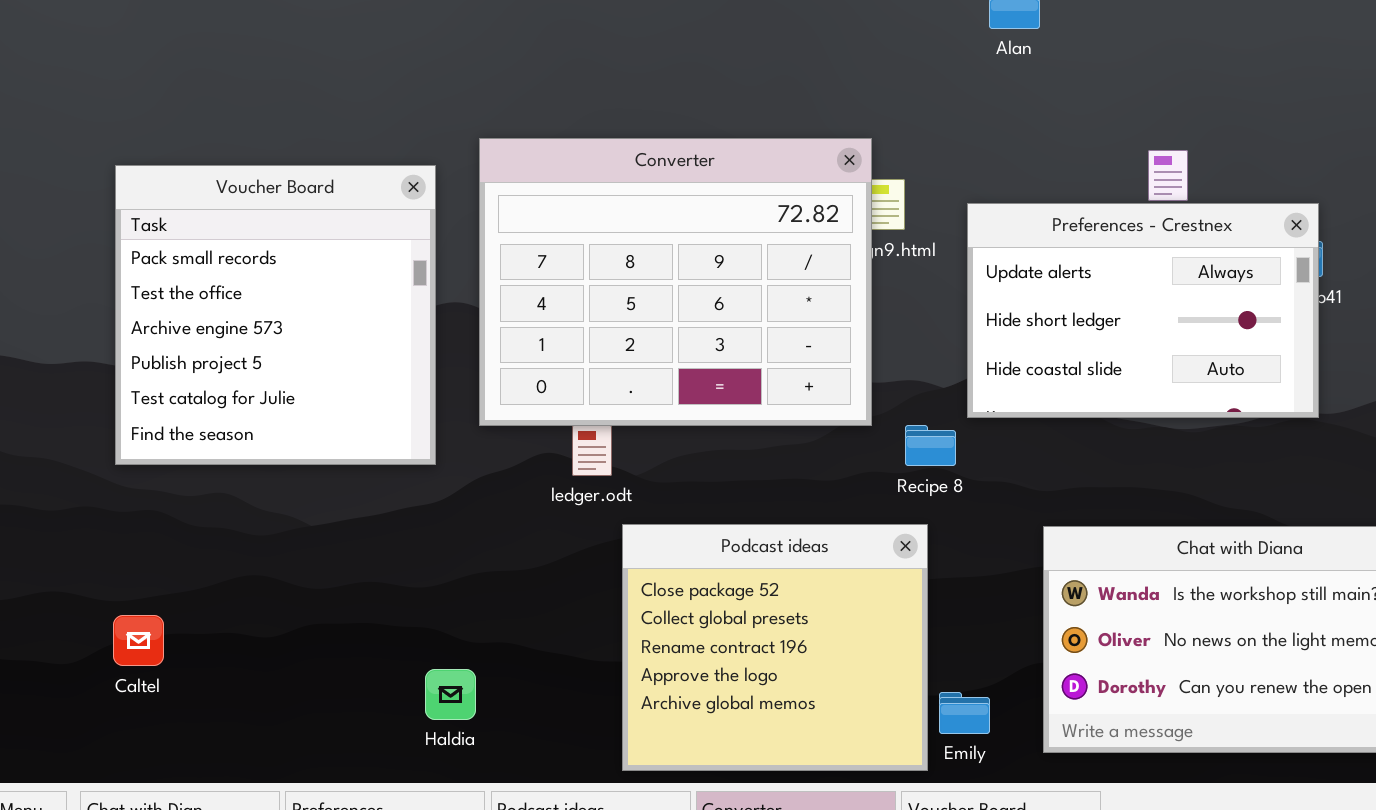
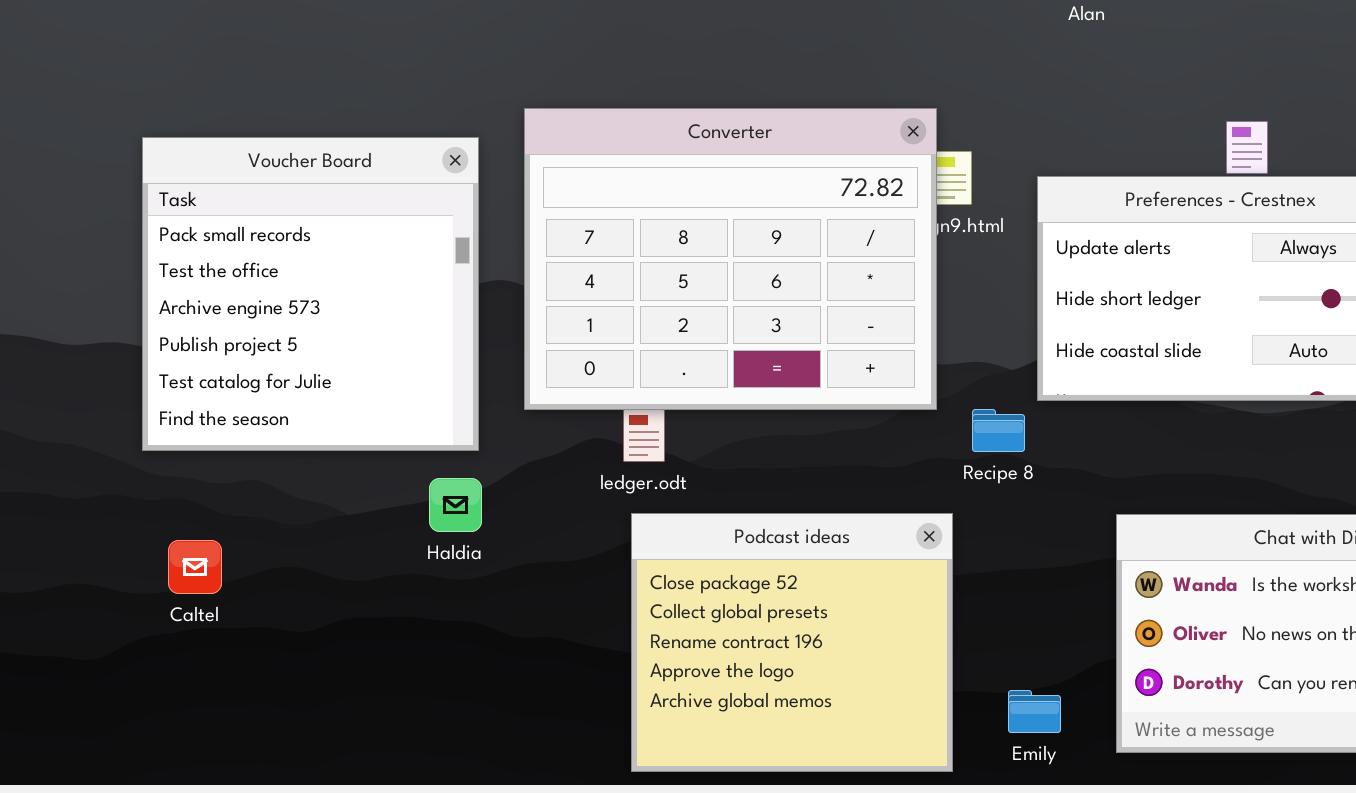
Podcast ideas: [622,524,928,771] -> [631,513,953,772], moved
Caltel: [113,615,164,666] -> [168,540,222,594], moved
Haldia: [425,669,476,720] -> [429,478,482,532], moved

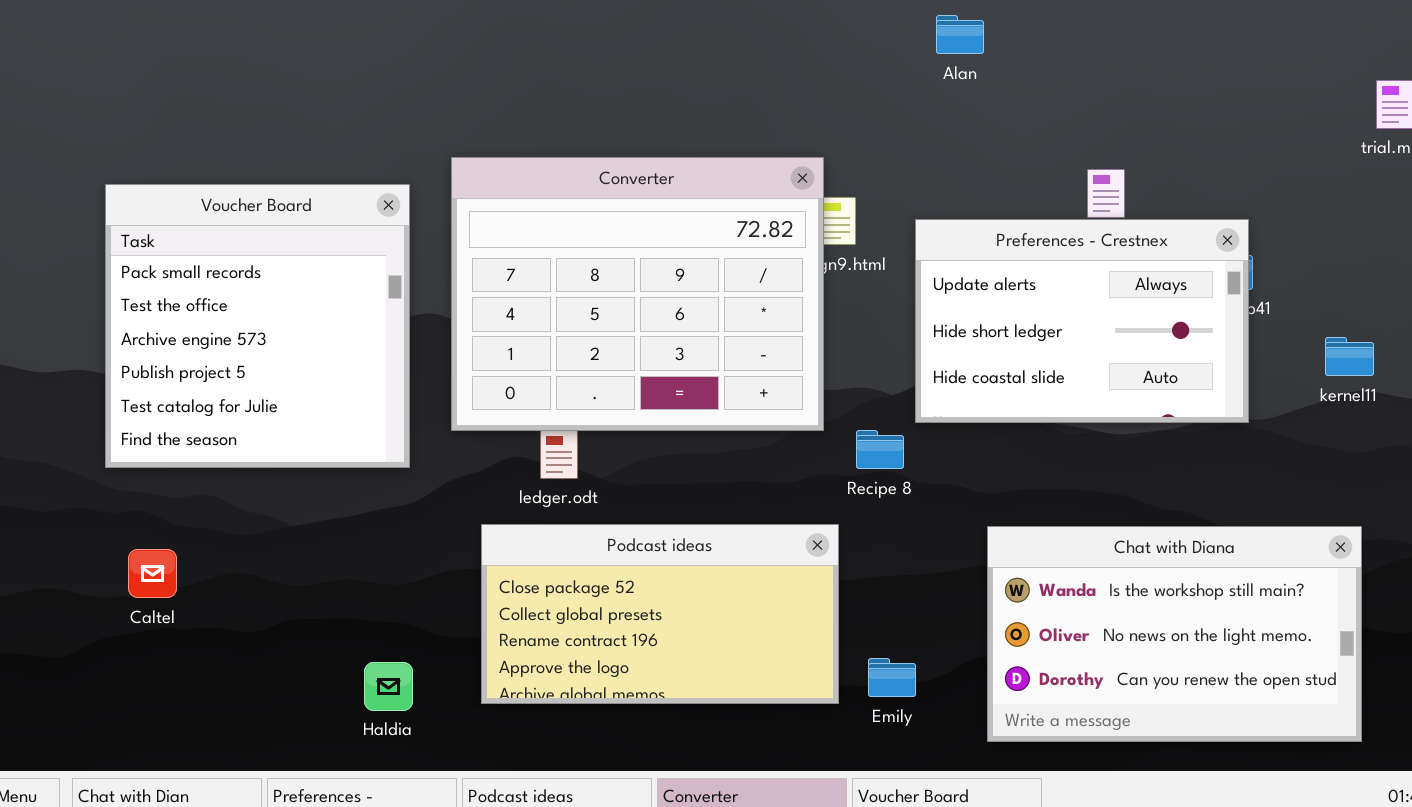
Haldia: [429,478,482,532] -> [364,662,413,711], moved
Podcast ideas: [631,513,953,772] -> [481,524,839,704], resized
Emily: [1008,690,1061,733] -> [868,658,916,697], moved

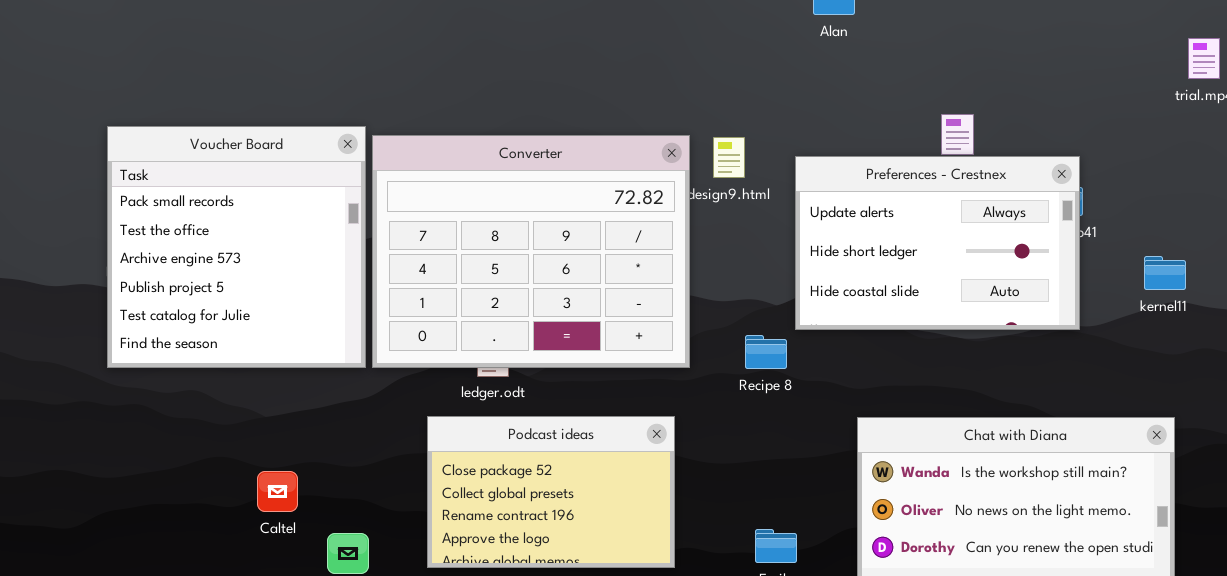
Converter: [451,157,824,431] -> [372,135,690,368], moved
Podcast ideas: [481,524,839,704] -> [427,416,675,568], resized
Caltel: [128,549,177,598] -> [257,471,298,512], moved

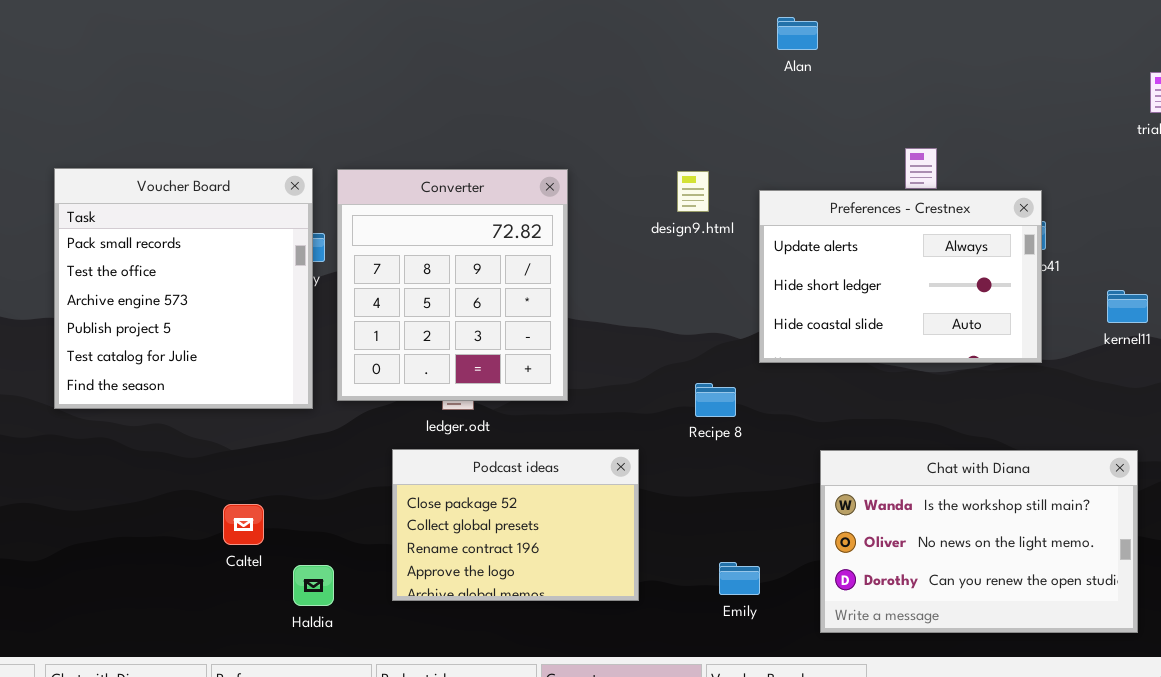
Voucher Board: [107,126,366,368] -> [54,168,313,409], moved
Converter: [372,135,690,368] -> [337,169,568,401], resized
Recipe 8: [745,335,787,369] -> [695,383,736,417], moved

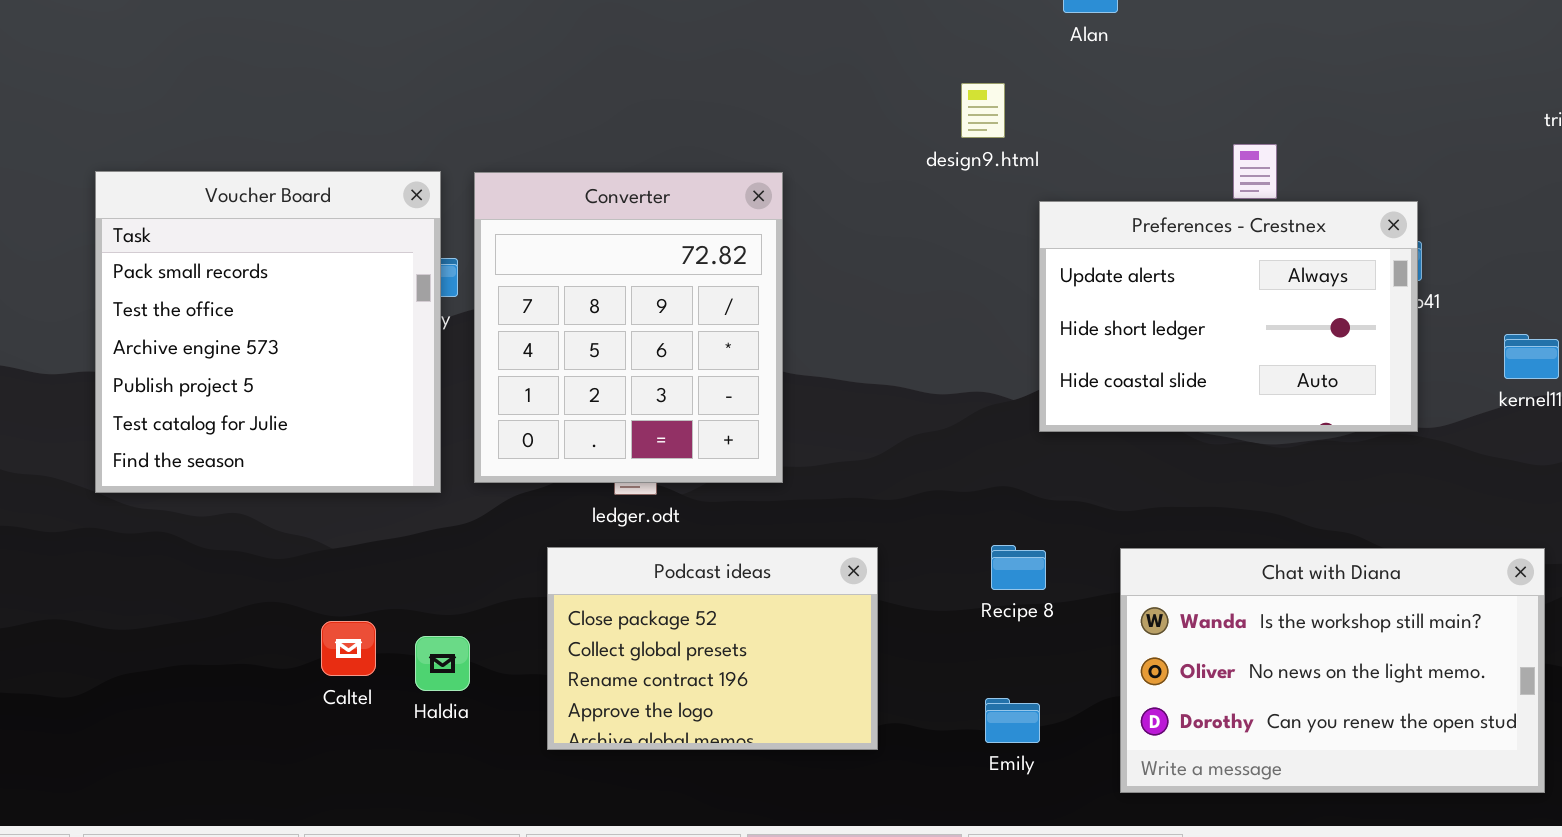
design9.html: [677,171,709,212] -> [961,83,1005,138], moved
Recipe 8: [695,383,736,417] -> [991,545,1046,590], moved
Haldia: [293,565,334,606] -> [415,636,470,691], moved

